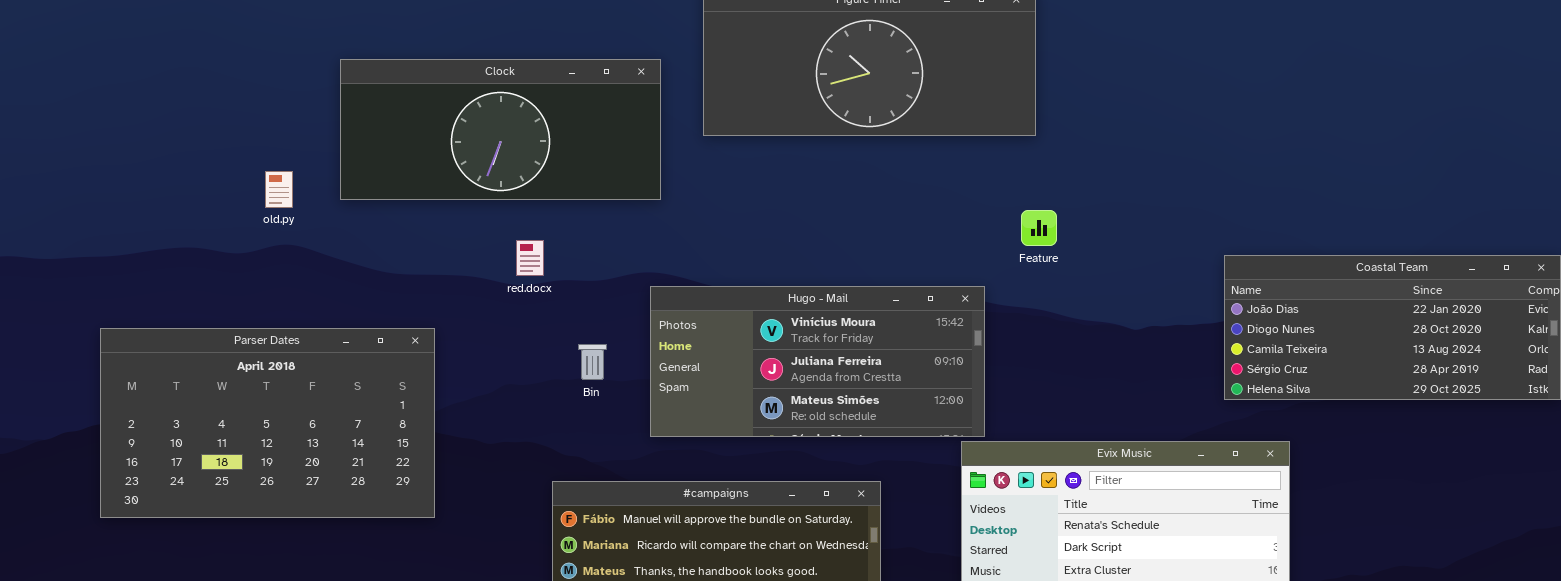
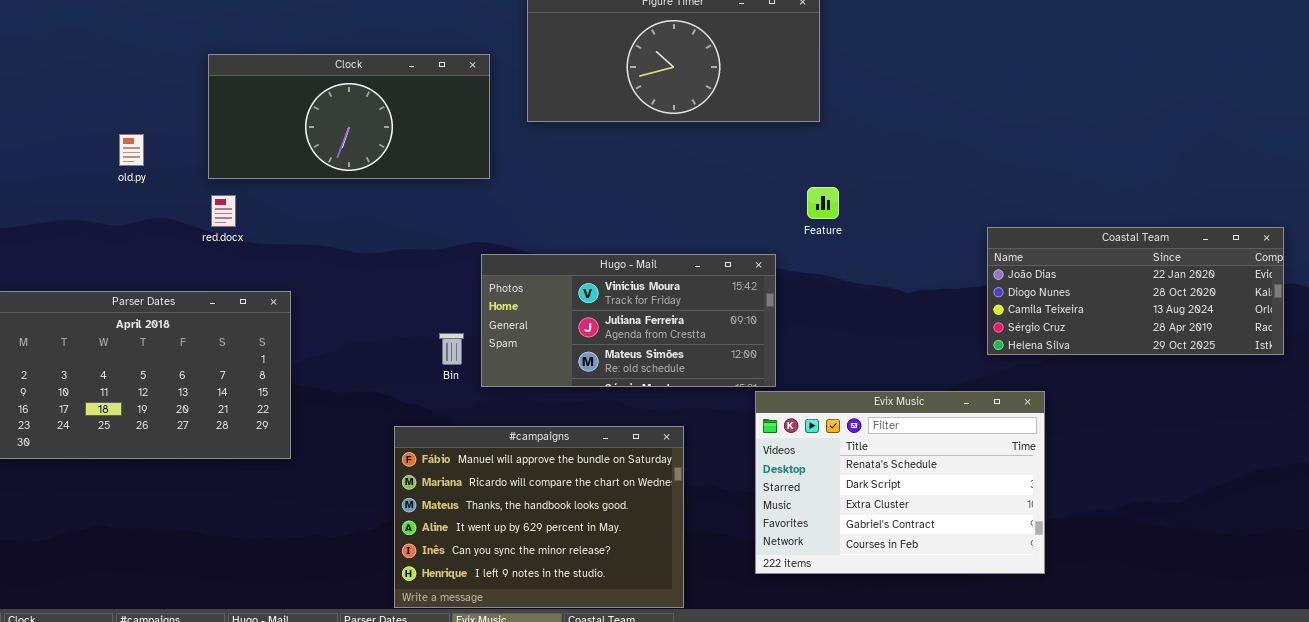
old.py: [265,171,293,208] -> [119,134,144,166], moved
red.docx: [516,240,544,276] -> [211,195,236,227], moved
Bin: [578,344,607,380] -> [439,333,464,365], moved

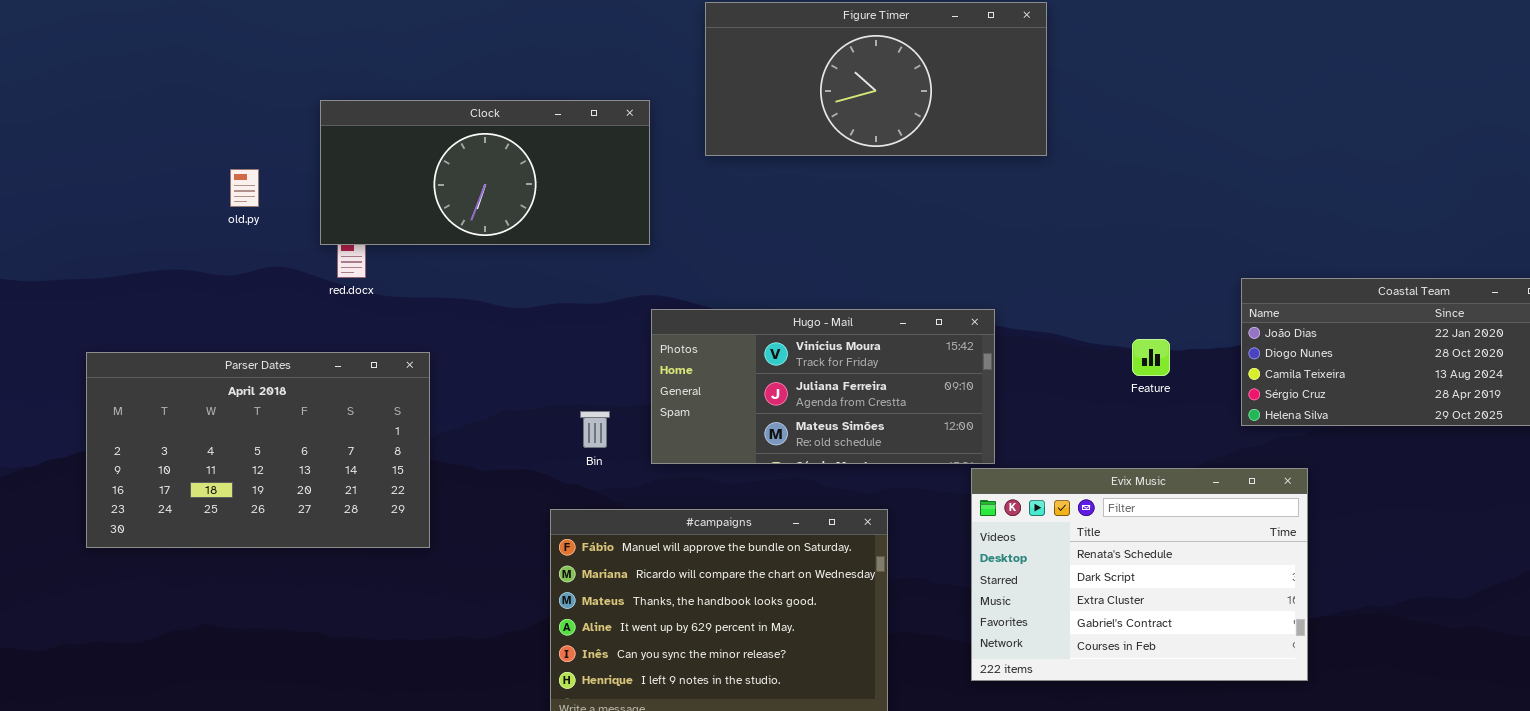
Clock: [208,54,490,179] -> [320,100,650,245], moved
Feature: [807,187,839,219] -> [1132,339,1170,376], moved
Bin: [439,333,464,365] -> [580,411,610,448], moved

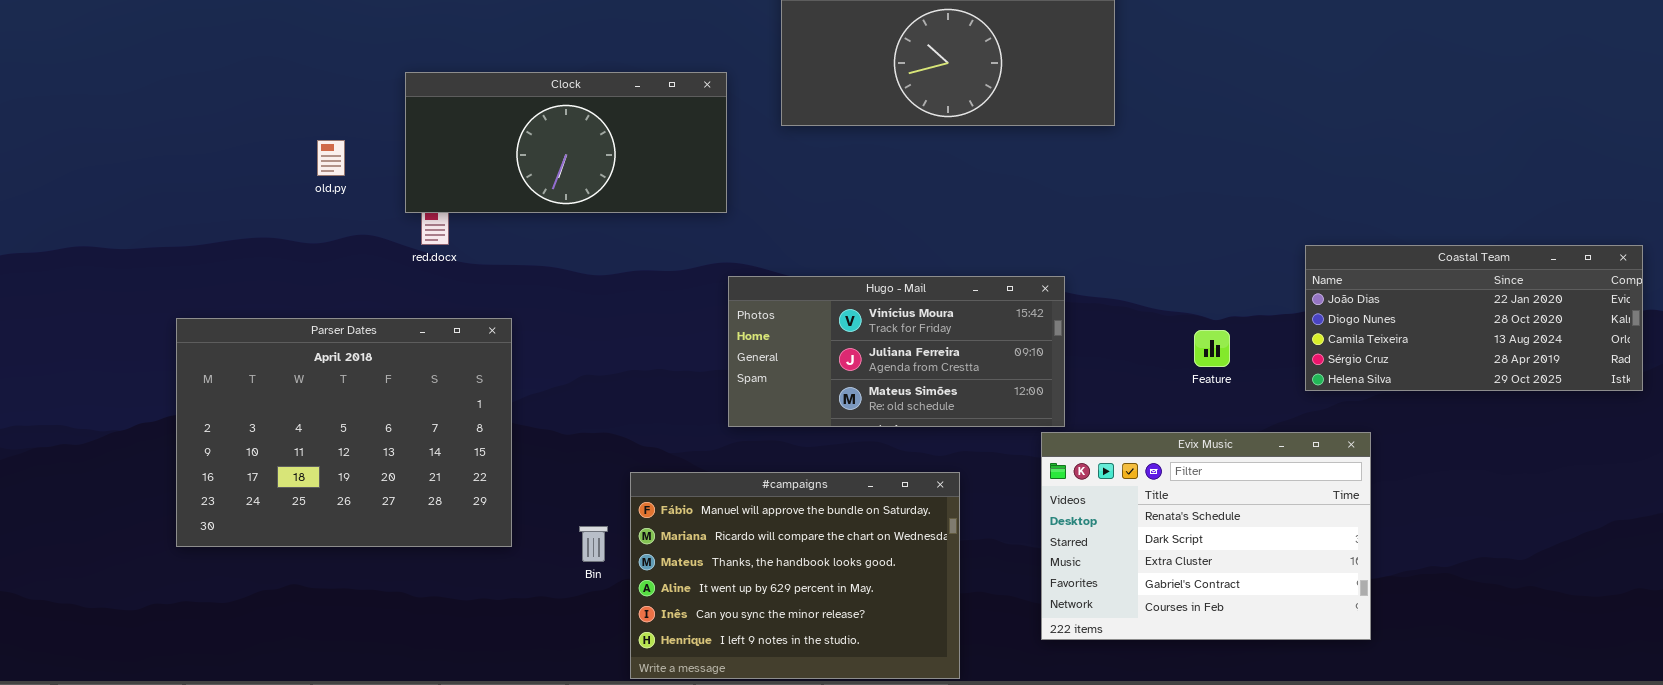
Feature: [1132,339,1170,376] -> [1194,330,1230,367], moved
Parser Dates: [86,352,430,548] -> [176,318,512,547], resized
Bin: [580,411,610,448] -> [579,526,608,562], moved

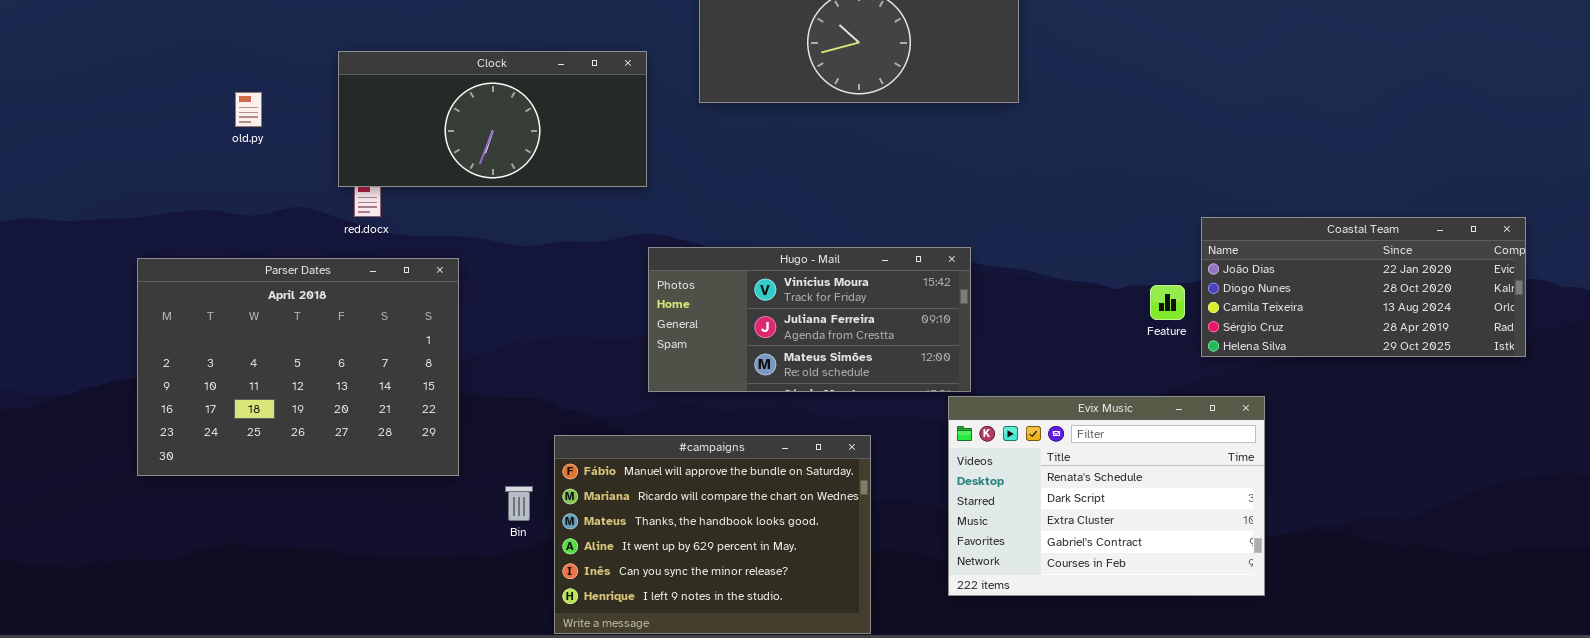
old.py: [317,140,345,176] -> [235,92,262,127], moved
Parser Dates: [176,318,512,547] -> [137,258,459,476], moved
Feature: [1194,330,1230,367] -> [1150,285,1185,320], moved

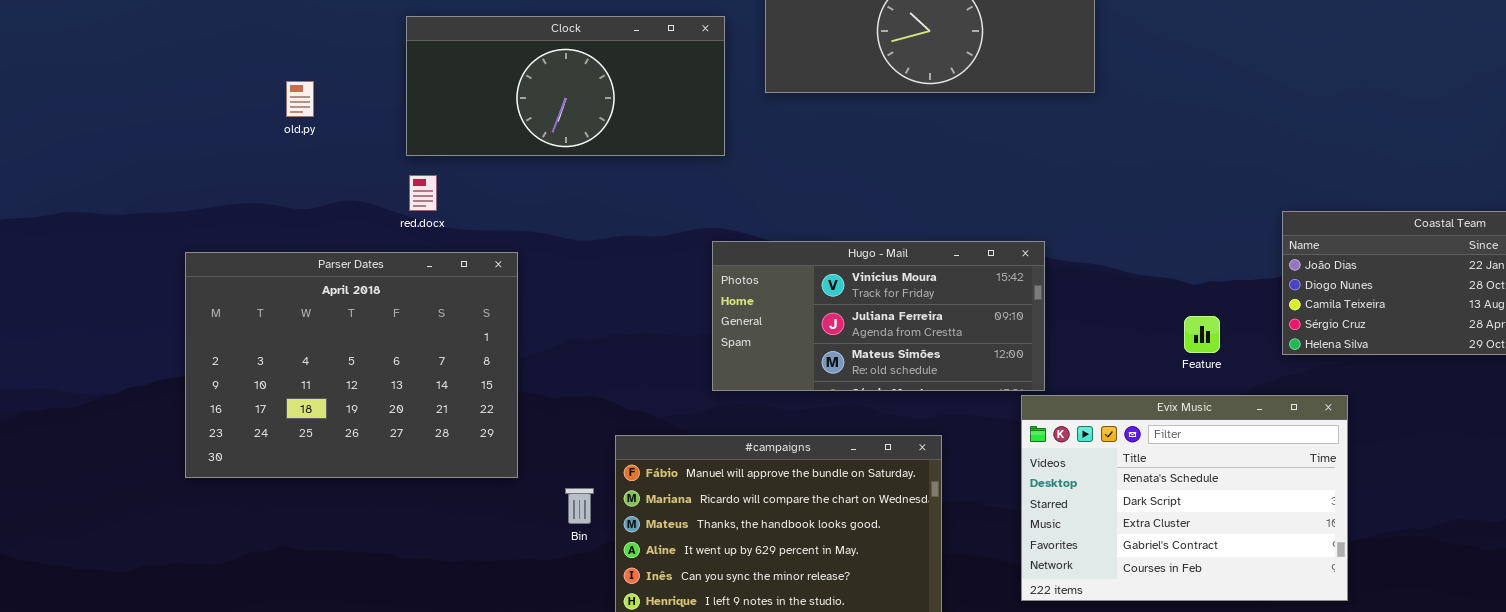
Clock: [338,51,647,187] -> [406,16,725,156], moved
Feature: [1150,285,1185,320] -> [1184,316,1220,353], moved

